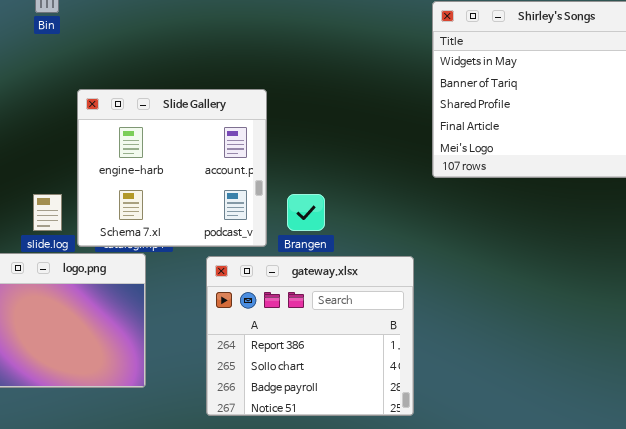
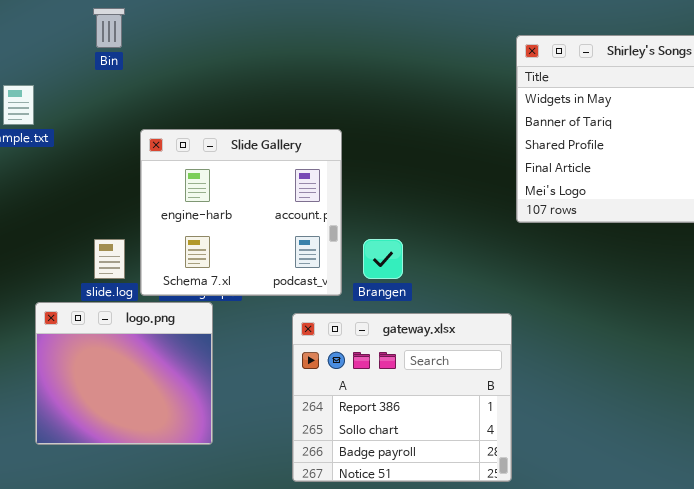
gateway.xlsx: [206,256,414,416] -> [292,313,512,482], moved

